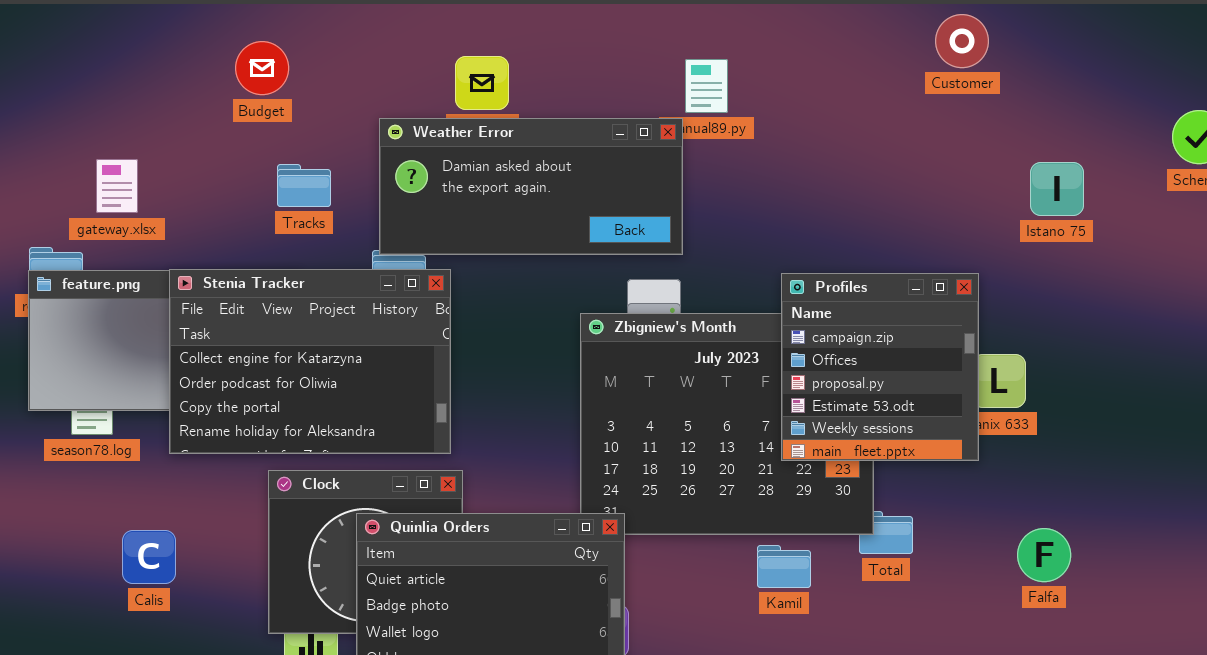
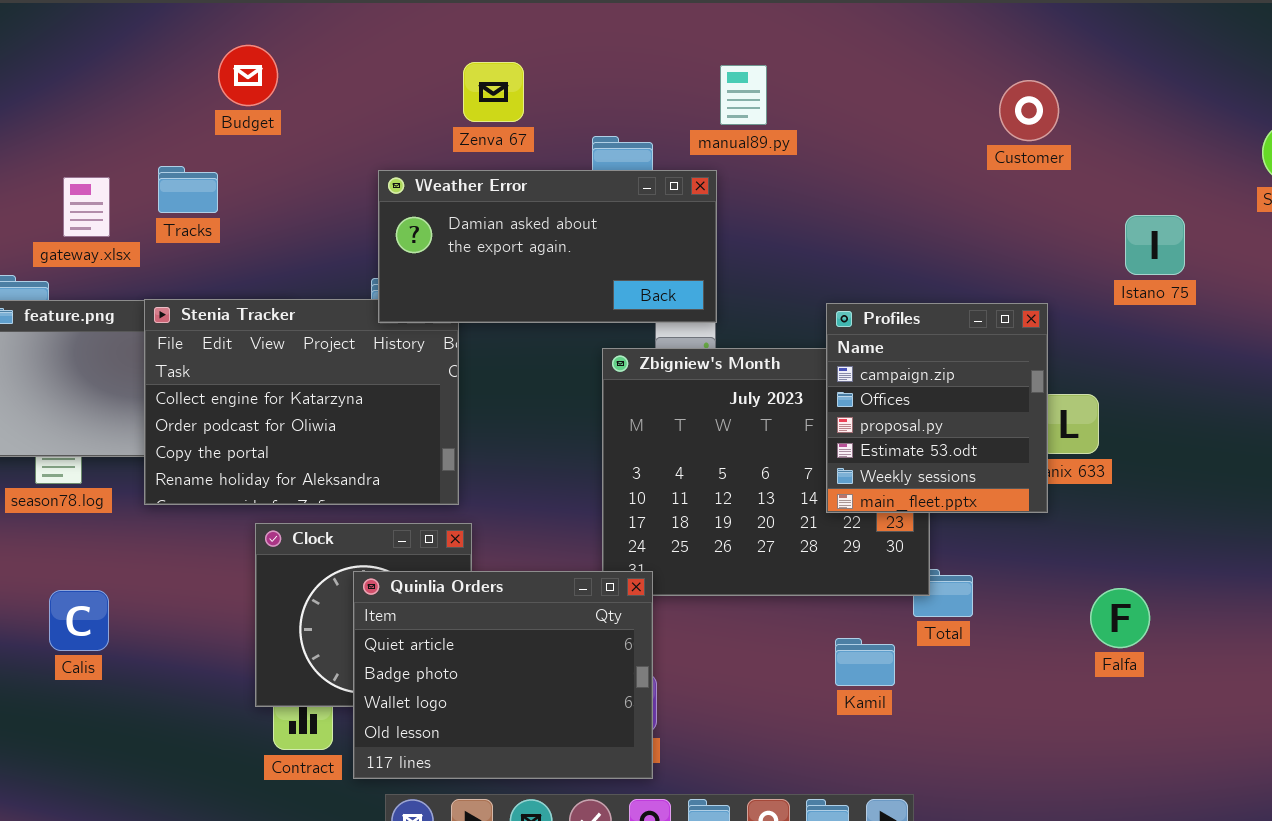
Customer: [935,14,989,68] -> [999,80,1059,141], moved
Weather Error: [379,118,683,255] -> [378,170,717,323], moved
Istano 75: [1030,162,1084,216] -> [1125,215,1185,275], moved
Tracks: [277,164,331,207] -> [158,166,218,213], moved
Calis: [122,530,176,584] -> [49,590,109,651], moved
Kamil: [757,545,811,588] -> [835,638,895,686], moved

